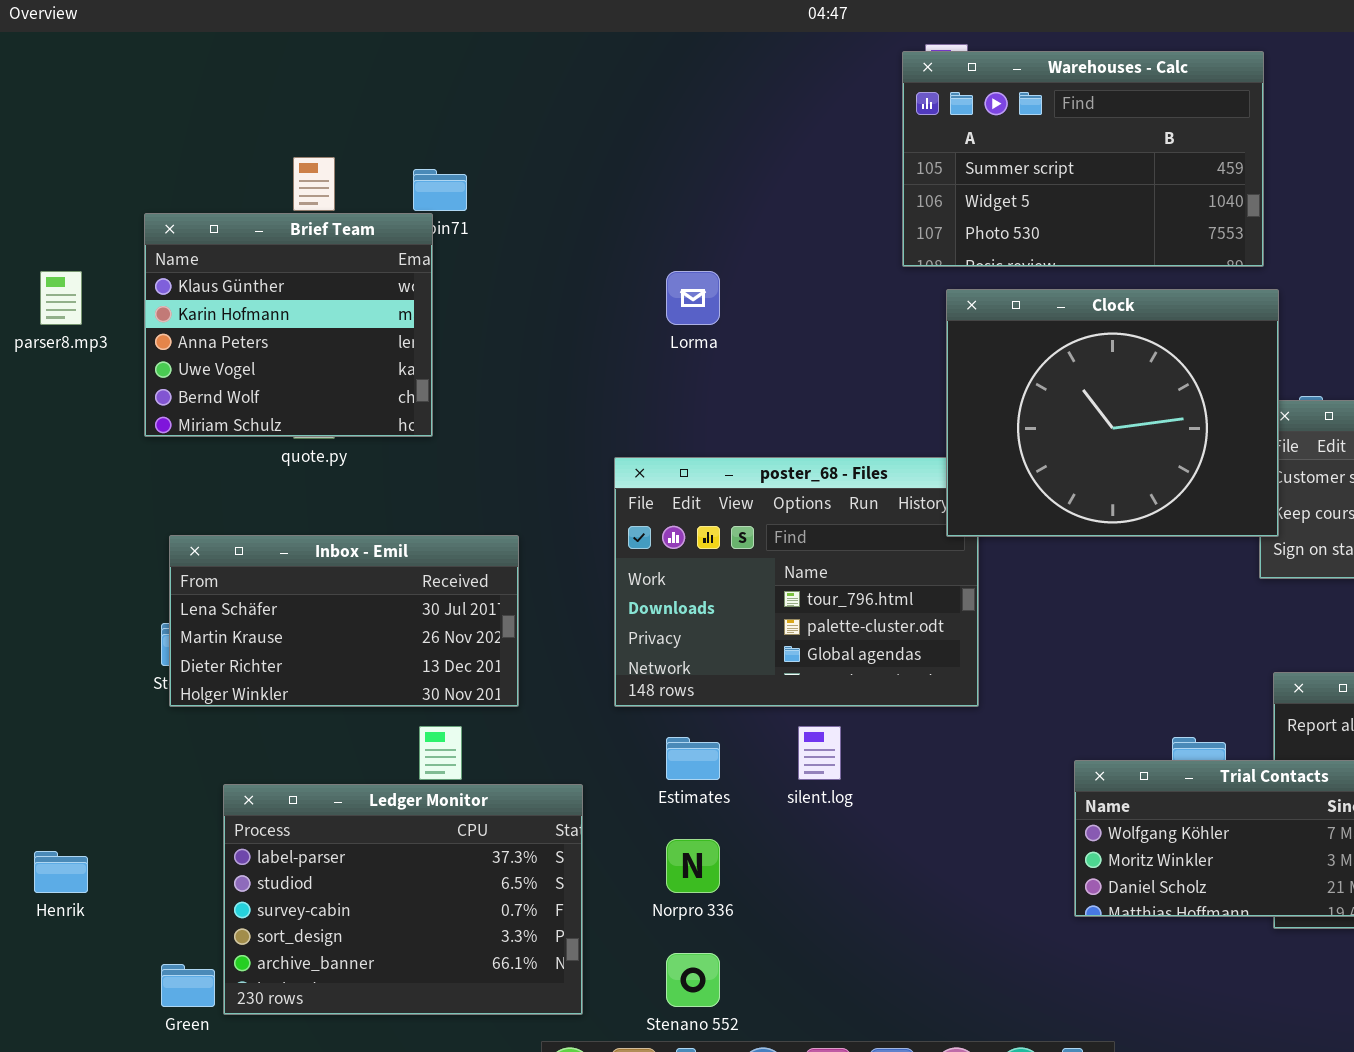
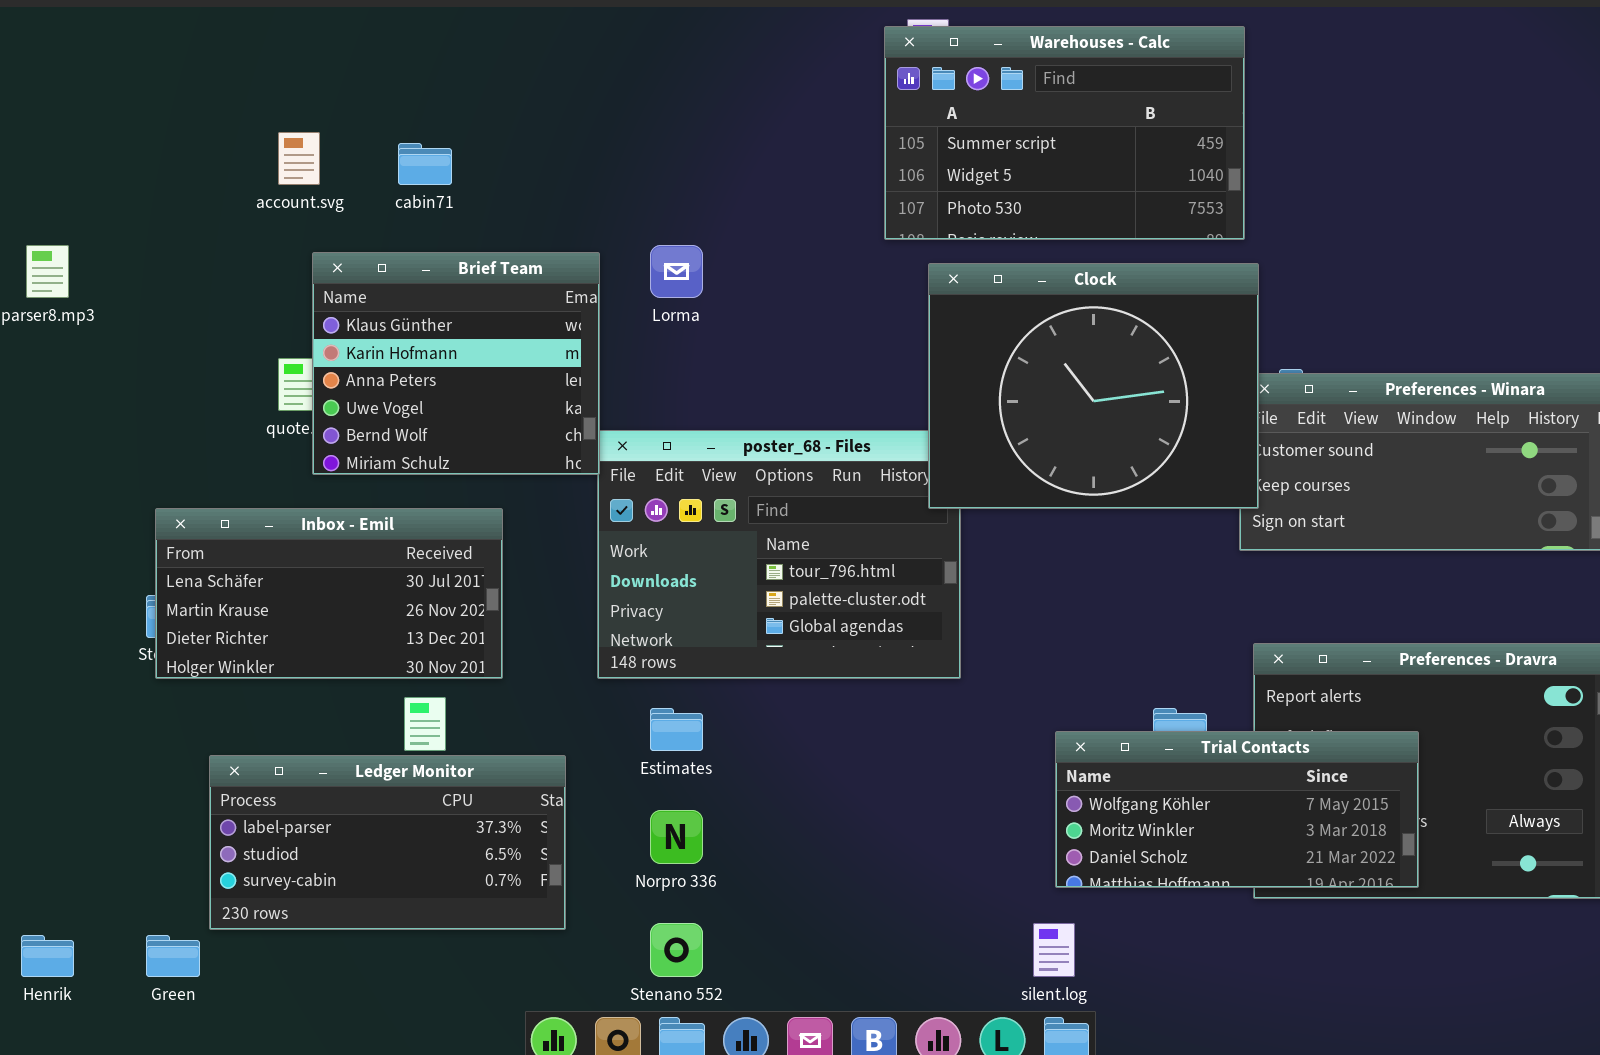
Brief Team: [144,213,433,437] -> [312,252,600,475], moved
silent.log: [798,726,841,780] -> [1033,923,1075,977], moved
Ledger Monitor: [223,784,583,1015] -> [209,755,566,930], resized
Henrik: [34,851,88,893] -> [21,935,74,977], moved

